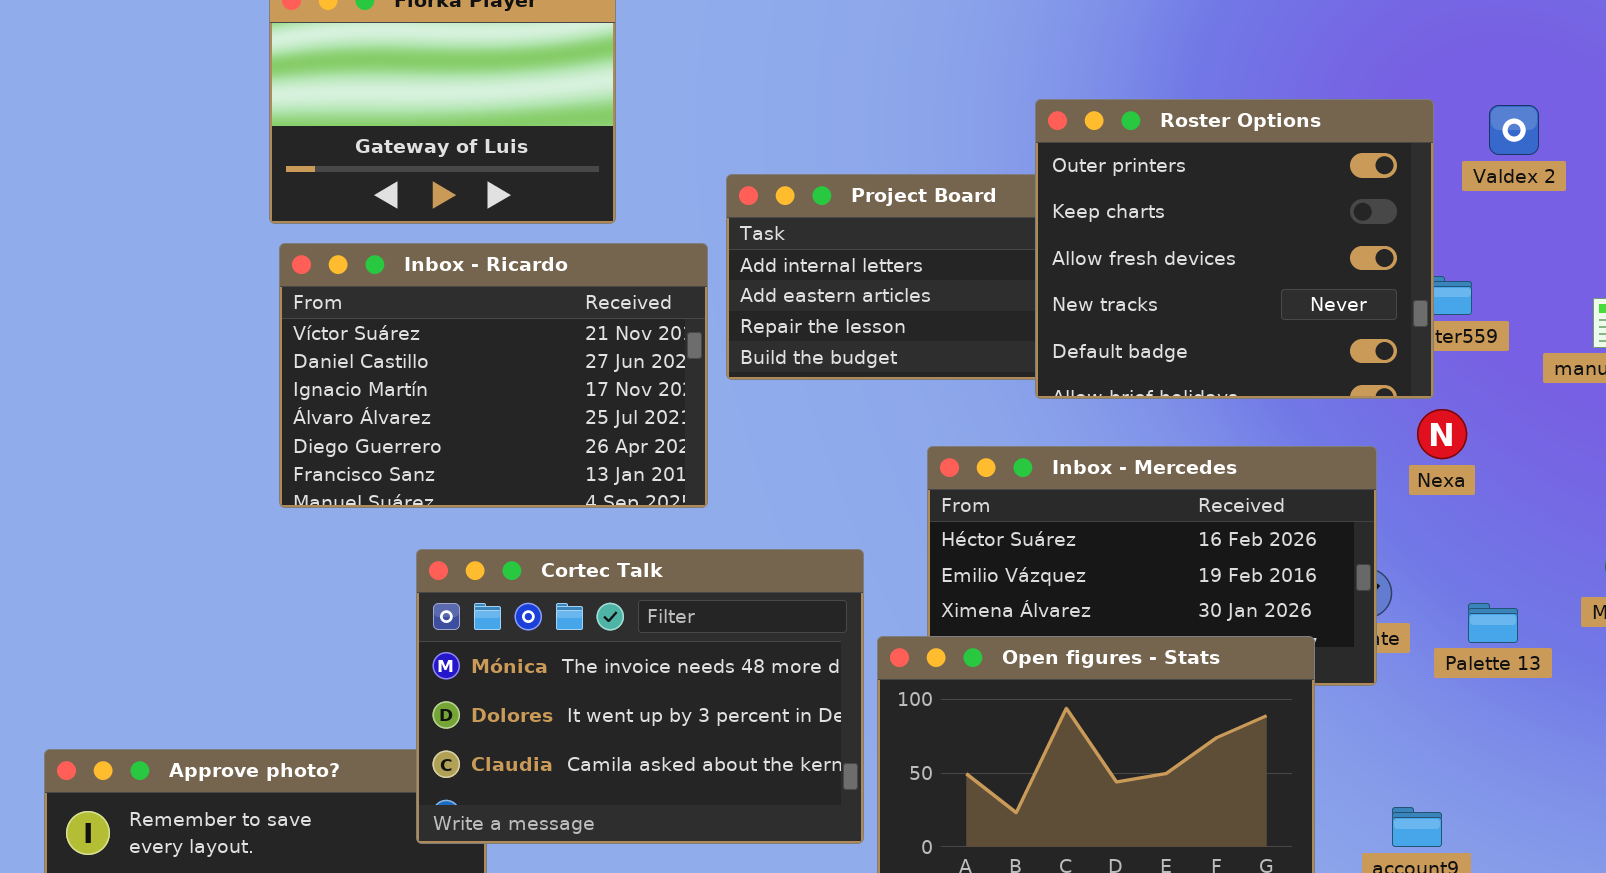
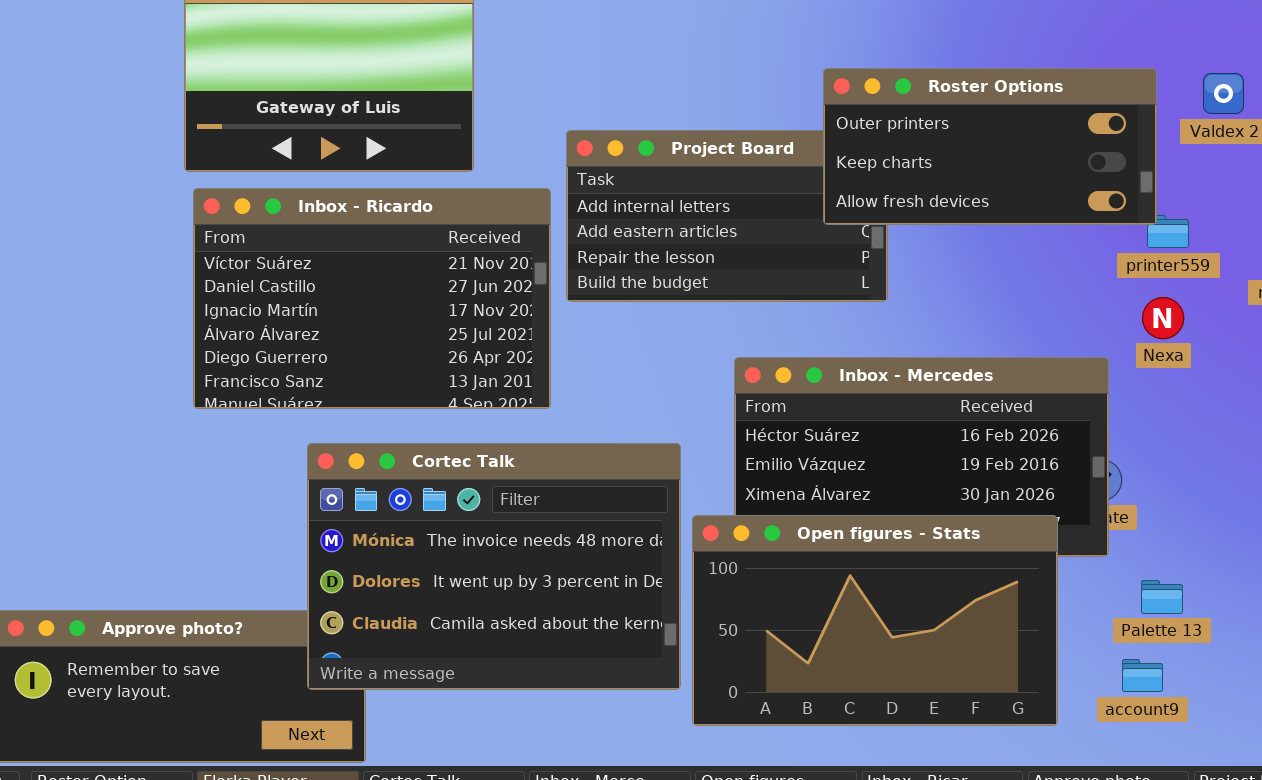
Roster Options: [1035,99,1434,399] -> [823,68,1157,225], resized
Nexa: [1417,409,1467,459] -> [1142,297,1184,339], moved
Palette 13: [1468,603,1518,643] -> [1141,580,1183,614], moved

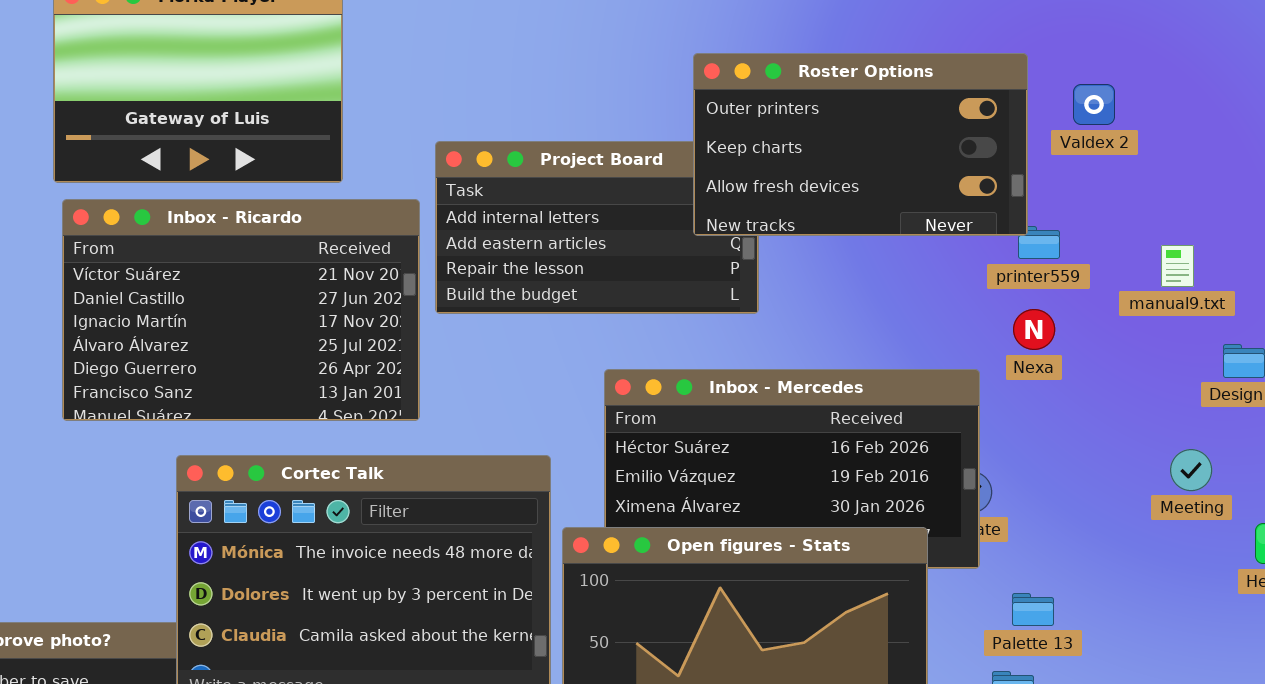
Roster Options: [823,68,1157,225] -> [693,53,1028,236], resized

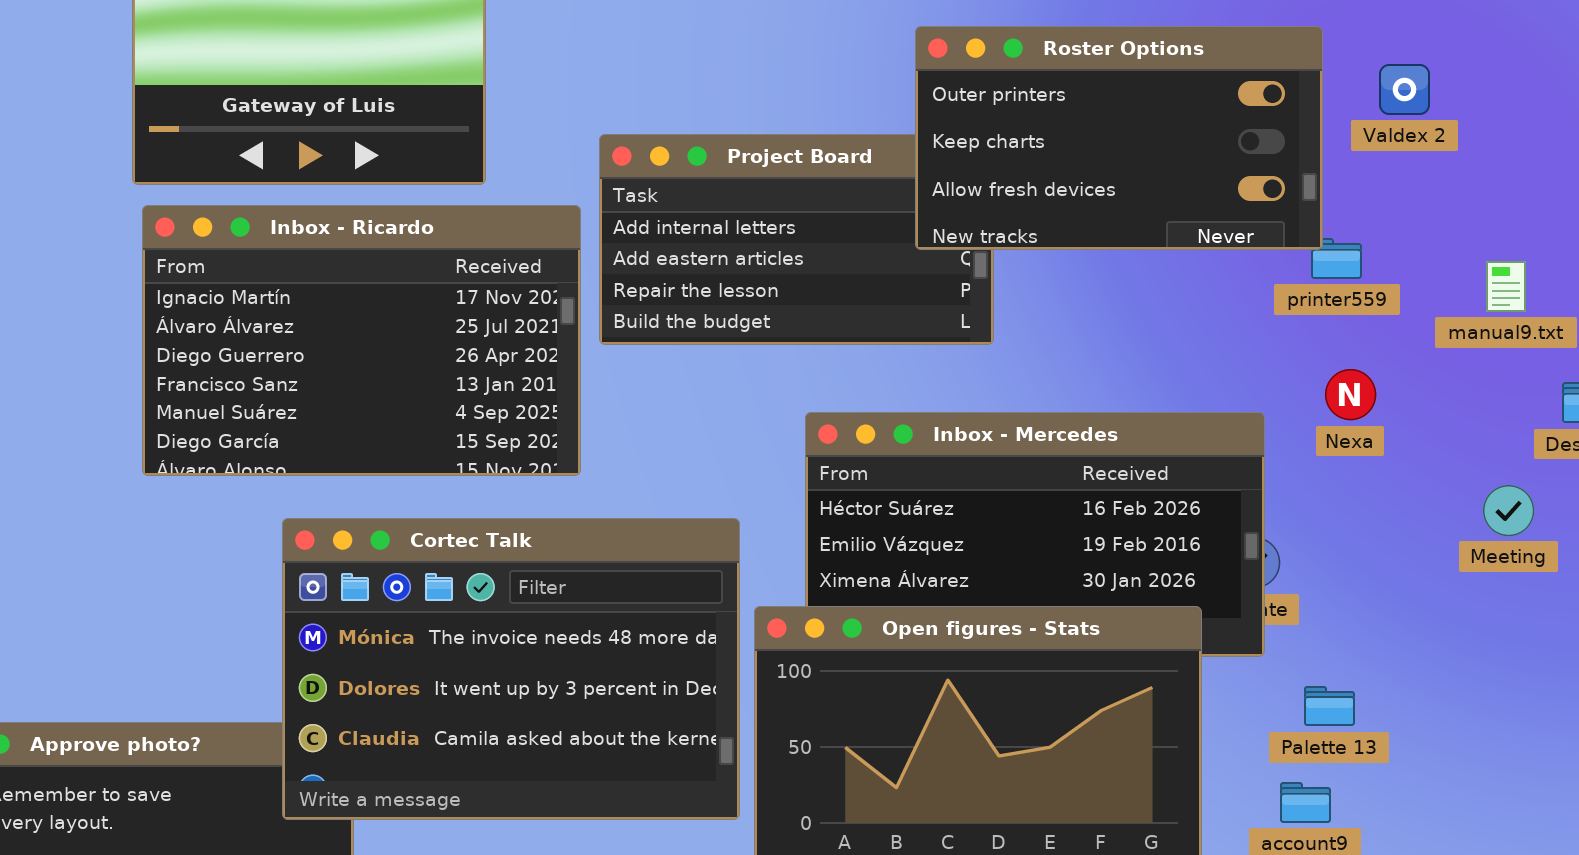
Inbox - Ricardo: [62,199,420,421] -> [142,205,581,476], scrolled down 2 rows
Nexa: [1013,309,1055,350] -> [1325,369,1376,420], moved
Meeting: [1170,449,1212,491] -> [1483,485,1534,536], moved

